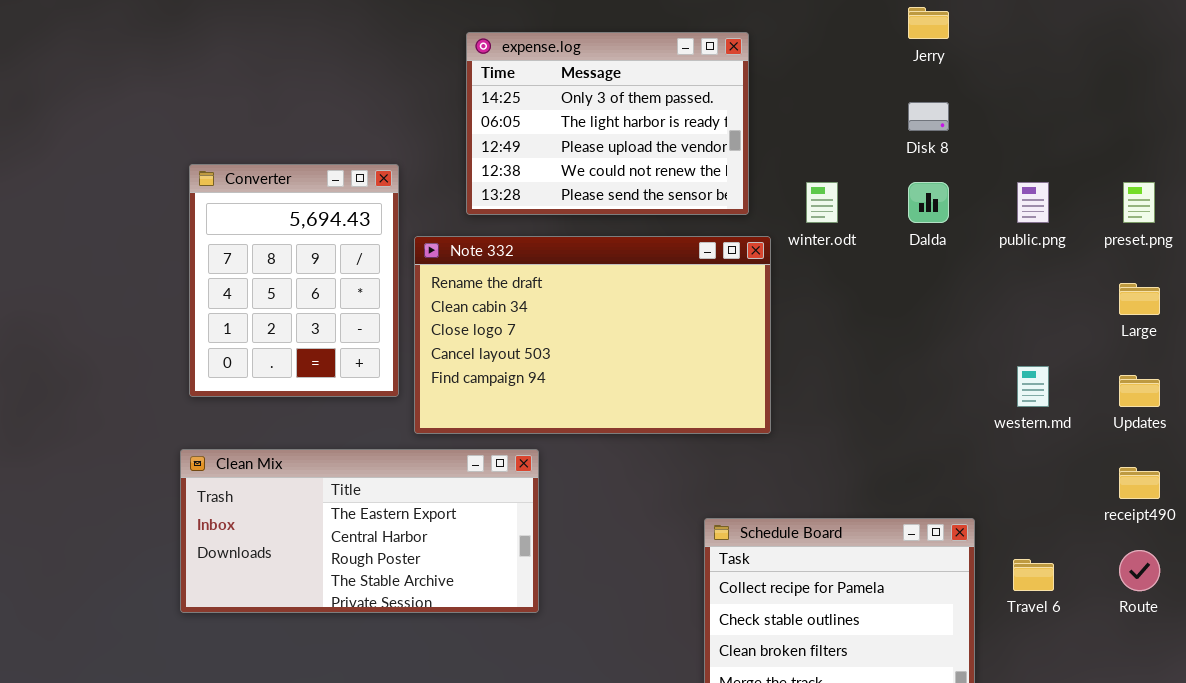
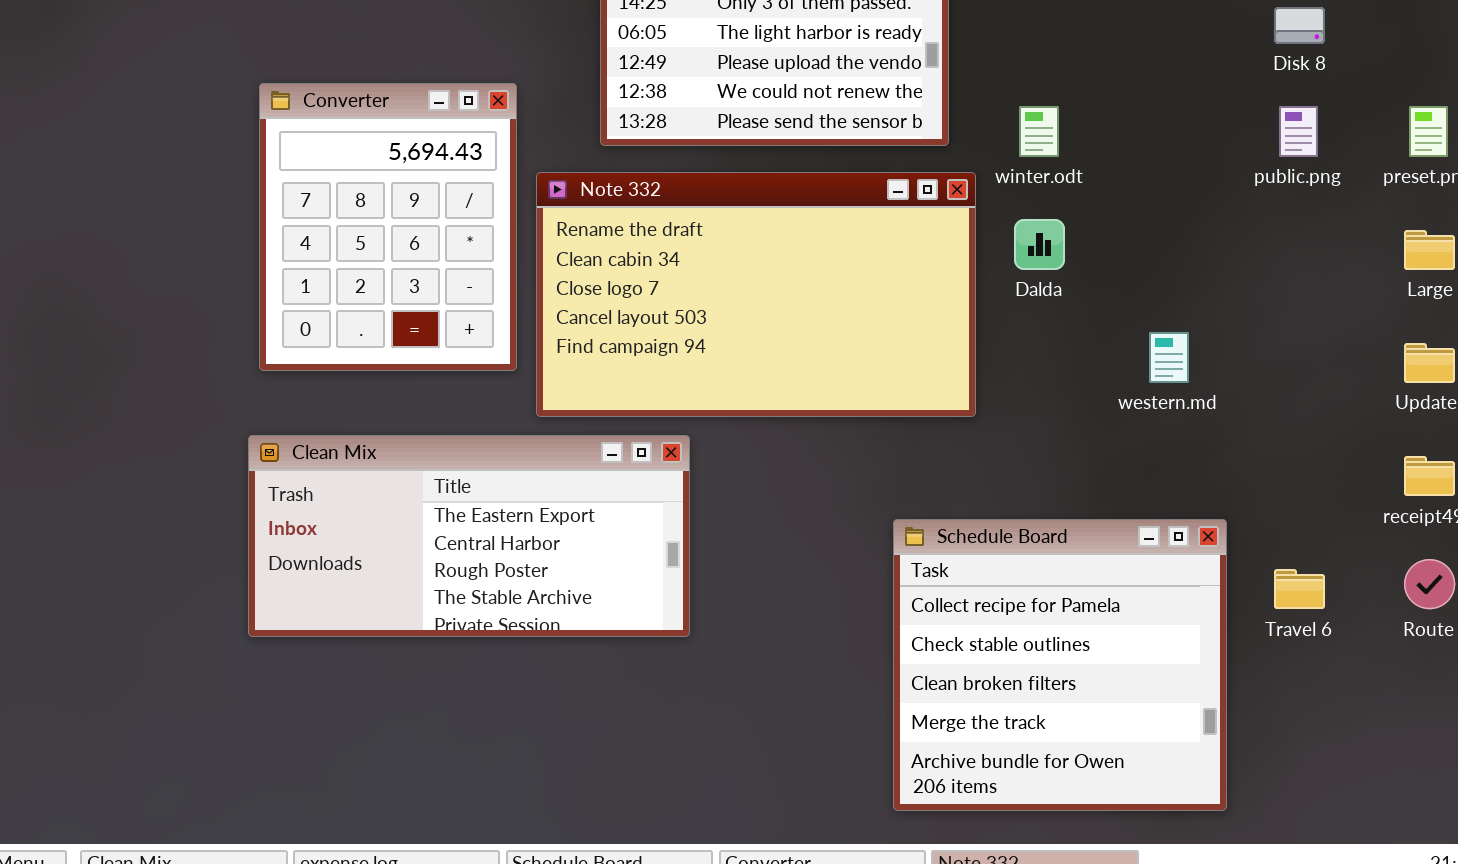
Disk 8: [908,102,949,131] -> [1274,7,1325,44], moved
Dalda: [908,182,949,223] -> [1014,219,1065,270], moved
western.md: [1017,366,1049,407] -> [1149,332,1189,383], moved

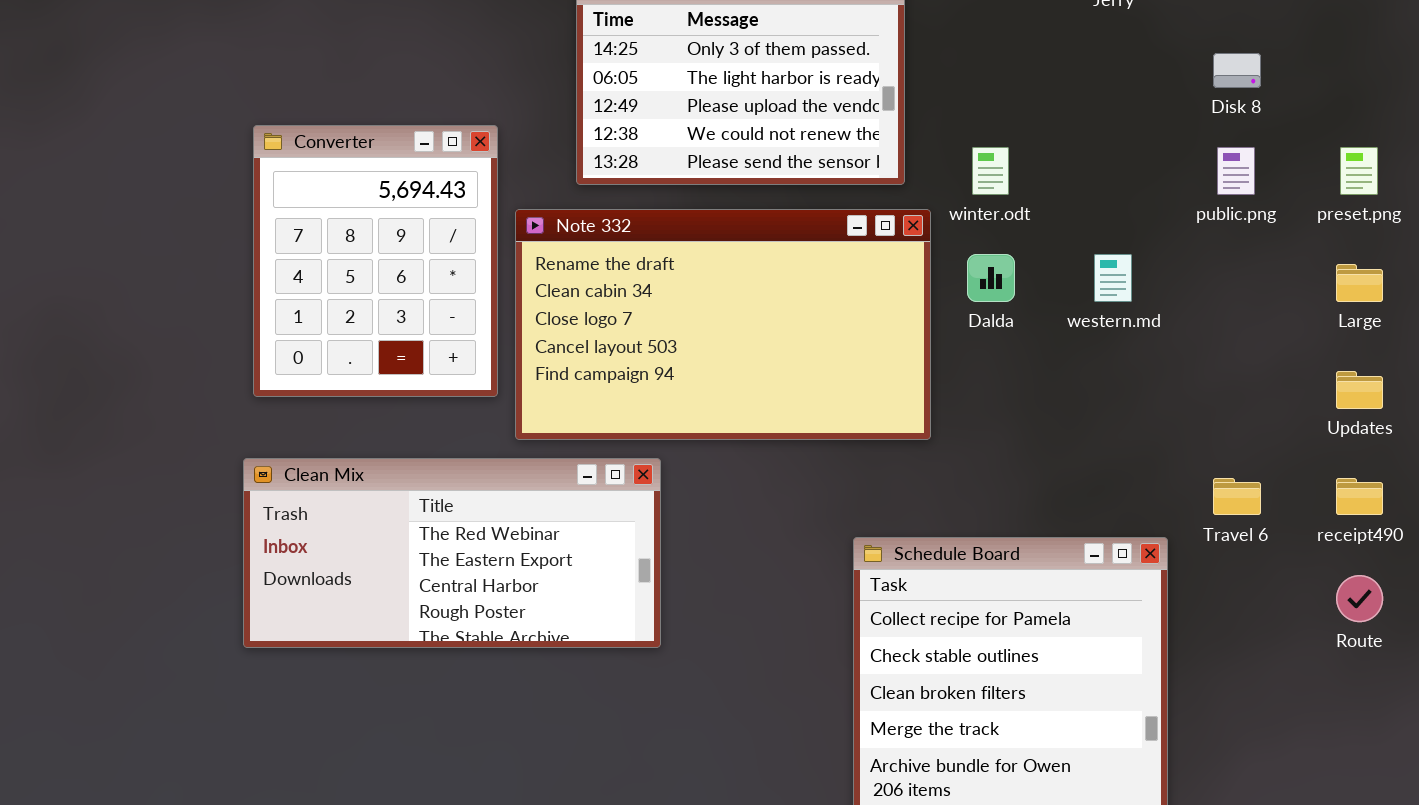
western.md: [1149,332,1189,383] -> [1094,254,1132,302], moved
Clean Mix: [248,435,690,637] -> [243,458,661,648], scrolled up 1 row
Travel 6: [1274,569,1325,609] -> [1213,478,1261,515], moved

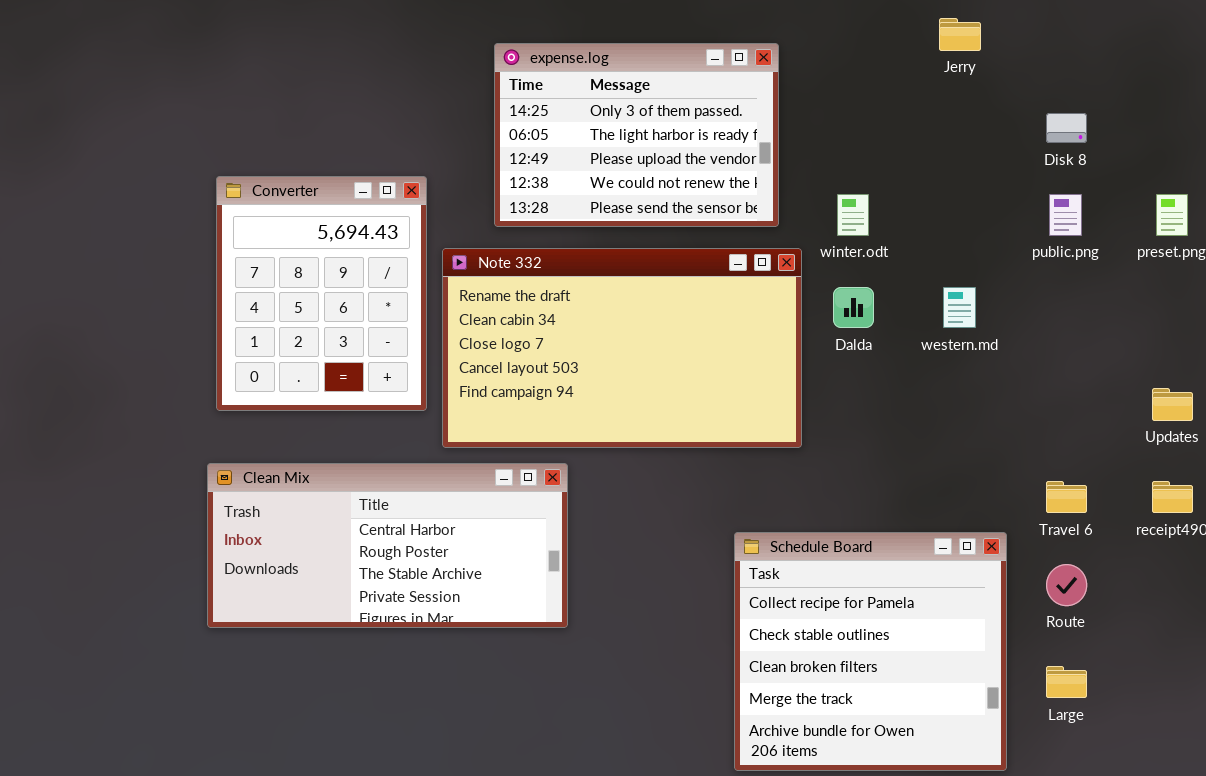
Large: [1336,264,1383,302] -> [1046,666,1087,698], moved
Clean Mix: [243,458,661,648] -> [207,463,568,628], scrolled down 2 rows
Route: [1336,575,1383,622] -> [1046,564,1087,606], moved

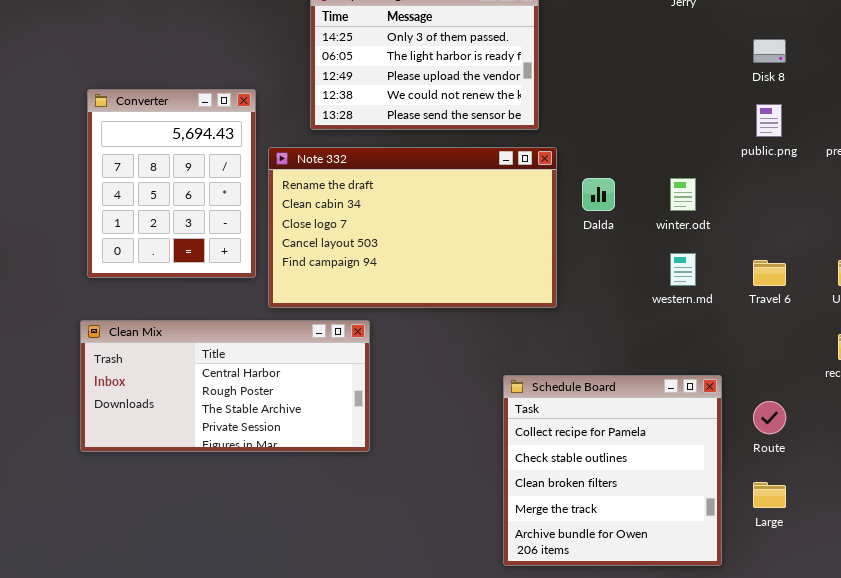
winter.odt: [837,194,869,236] -> [670,178,696,211], moved
western.md: [943,287,976,328] -> [670,253,696,286], moved
Travel 6: [1046,481,1087,513] -> [753,260,786,286], moved

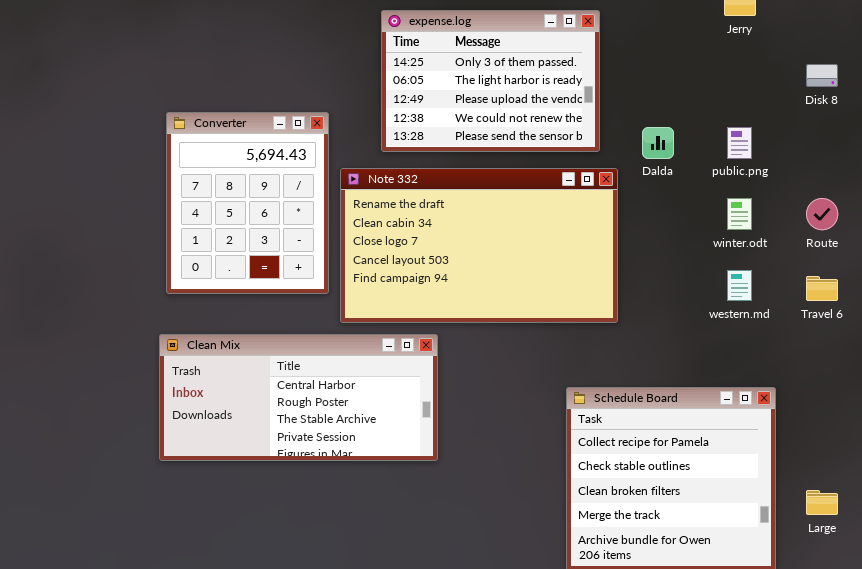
public.png: [756,104,782,137] -> [727,127,752,159], moved
Dalda: [582,178,615,211] -> [642,127,674,159], moved
Route: [753,401,786,434] -> [806,198,838,230], moved

